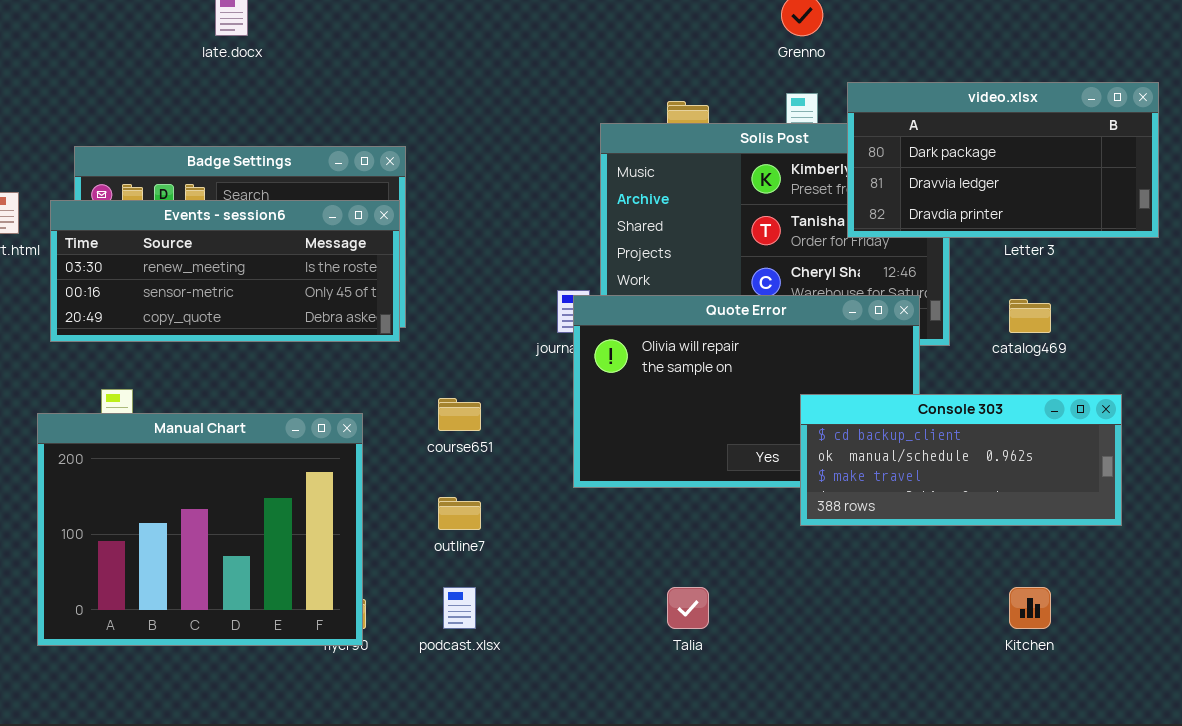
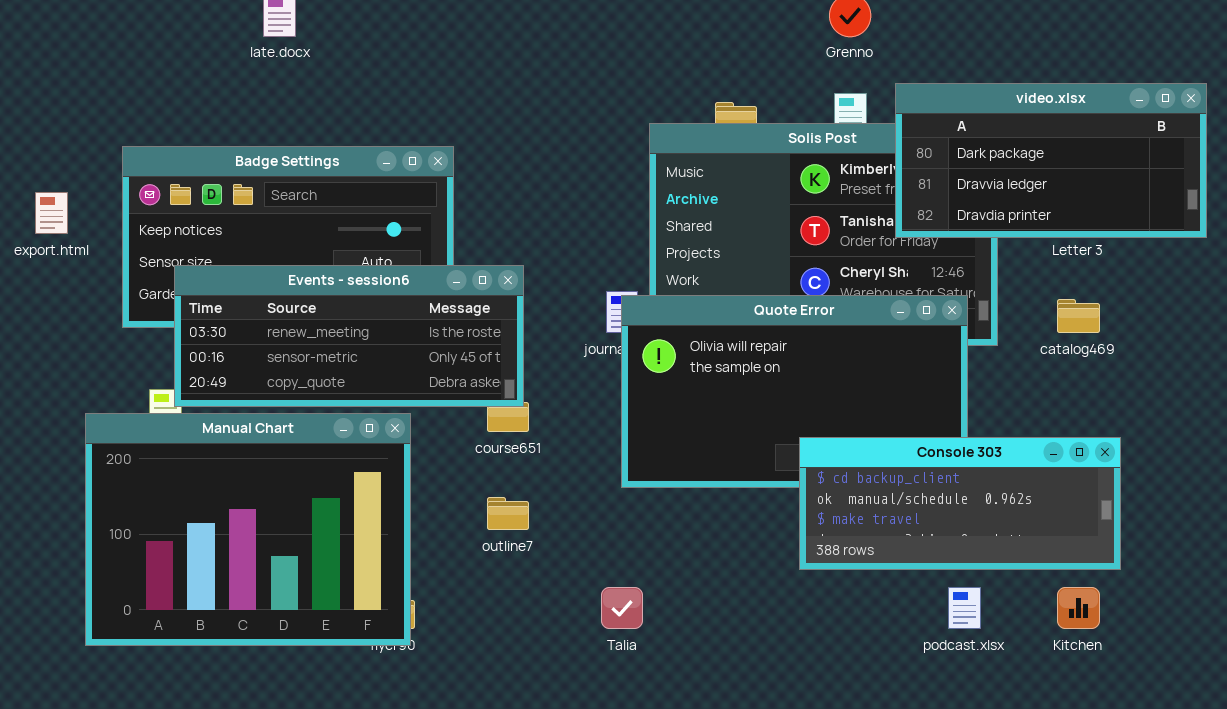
Events - session6: [50,200,400,342] -> [174,265,524,407], moved
Console 303: [800,394,1122,526] -> [799,437,1121,570], moved
podcast.xlsx: [443,587,476,629] -> [948,587,981,629], moved
Talia: [667,587,709,629] -> [601,587,643,629], moved

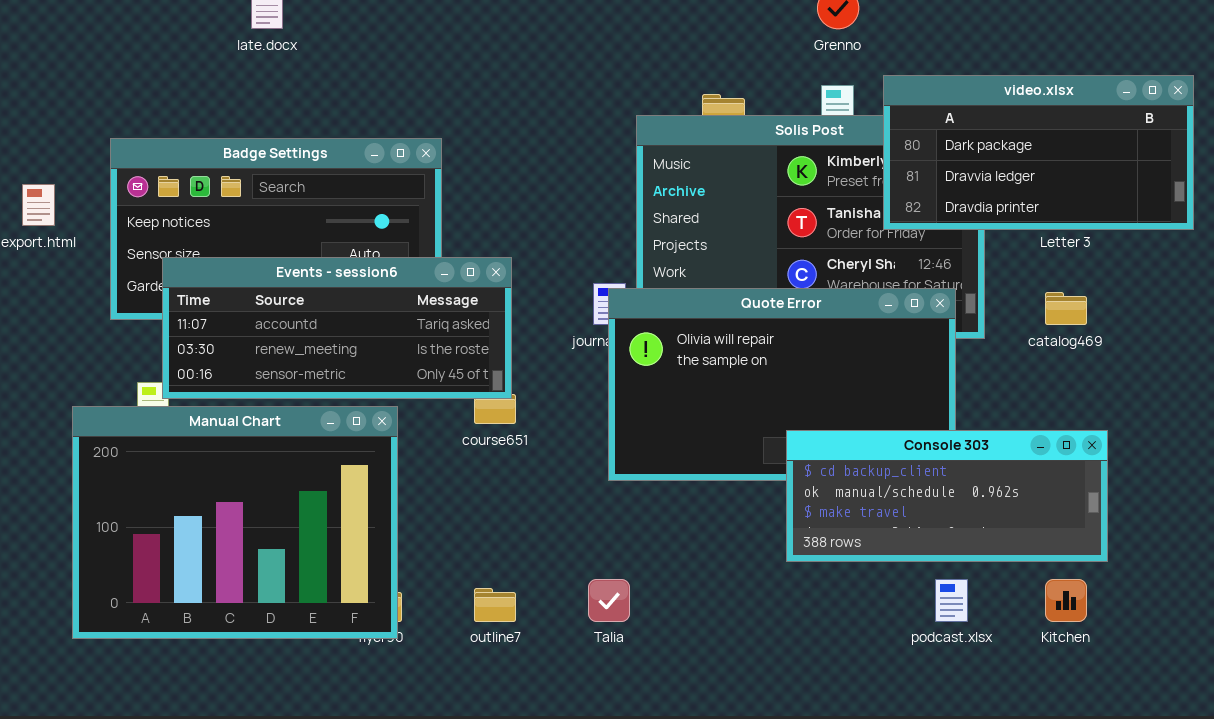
Events - session6: [174,265,524,407] -> [162,257,512,399], scrolled up 1 row
outline7: [487,497,529,530] -> [474,588,516,622], moved

